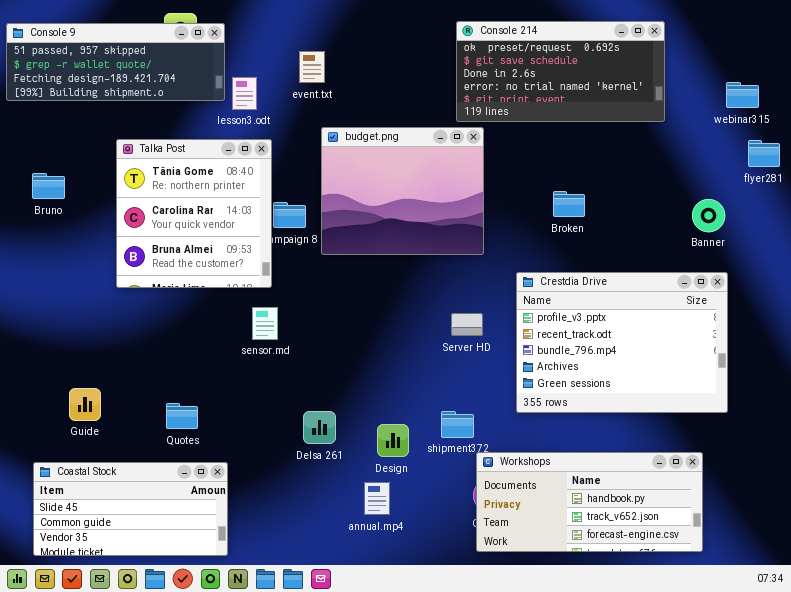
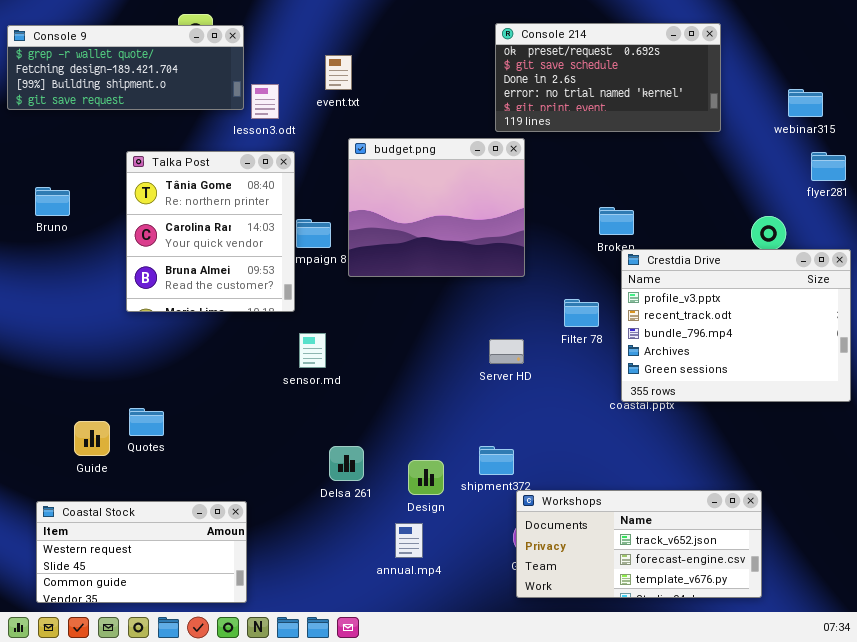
Console 9: [6,23,225,101] -> [7,25,244,110], scrolled down 1 row
Crestdia Drive: [516,272,728,413] -> [621,249,851,402], moved
sensor.md: [252,307,278,340] -> [299,333,326,368], moved
Quotes: [166,403,198,429] -> [129,408,164,436], moved
Workshops: [476,452,703,552] -> [516,490,762,598], scrolled down 1 row
Coastal Stock: [33,462,228,556] -> [36,501,247,603], scrolled up 1 row

